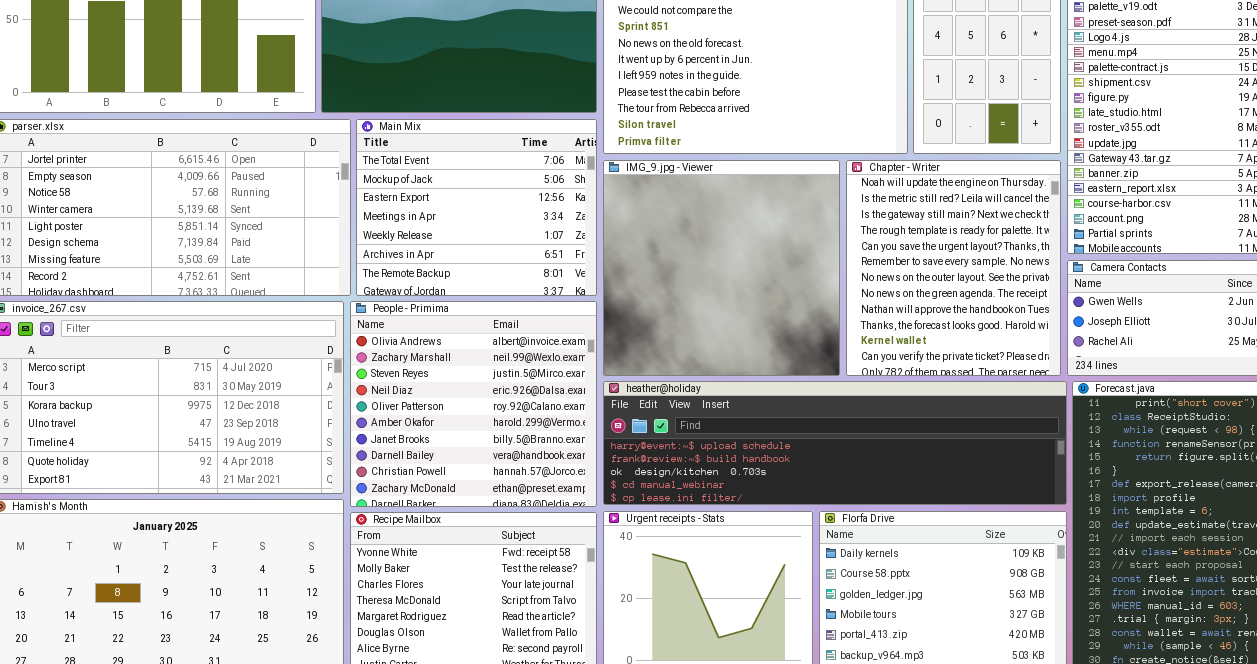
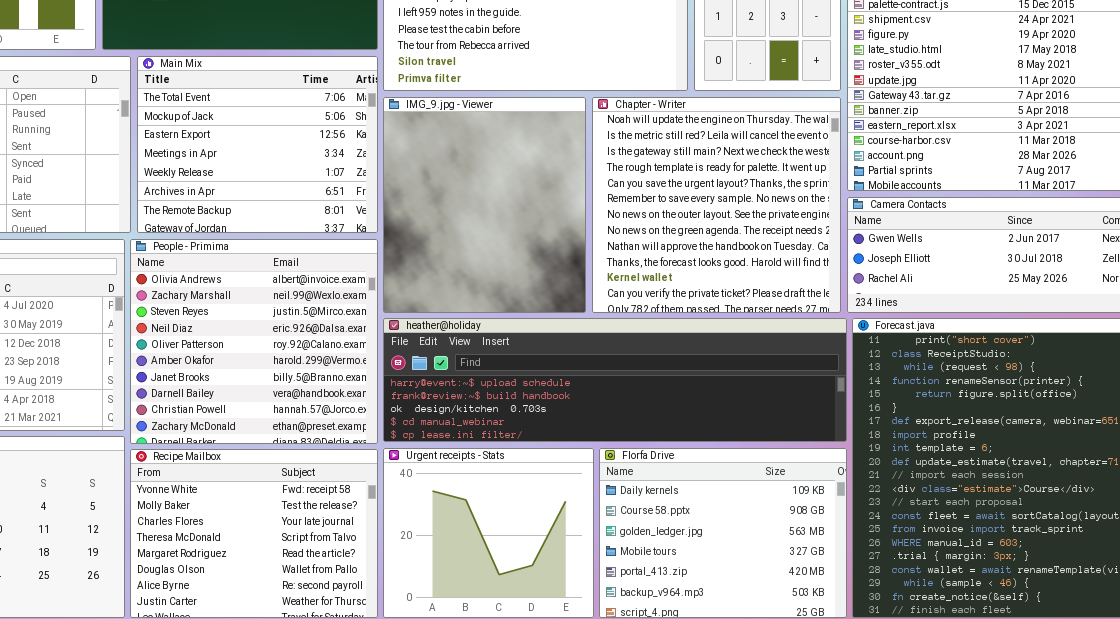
IMG_9.jpg - Viewer: [603,160,840,376] -> [383,97,586,313], resized
Chapter - Writer: [846,160,1061,376] -> [592,97,841,313], resized

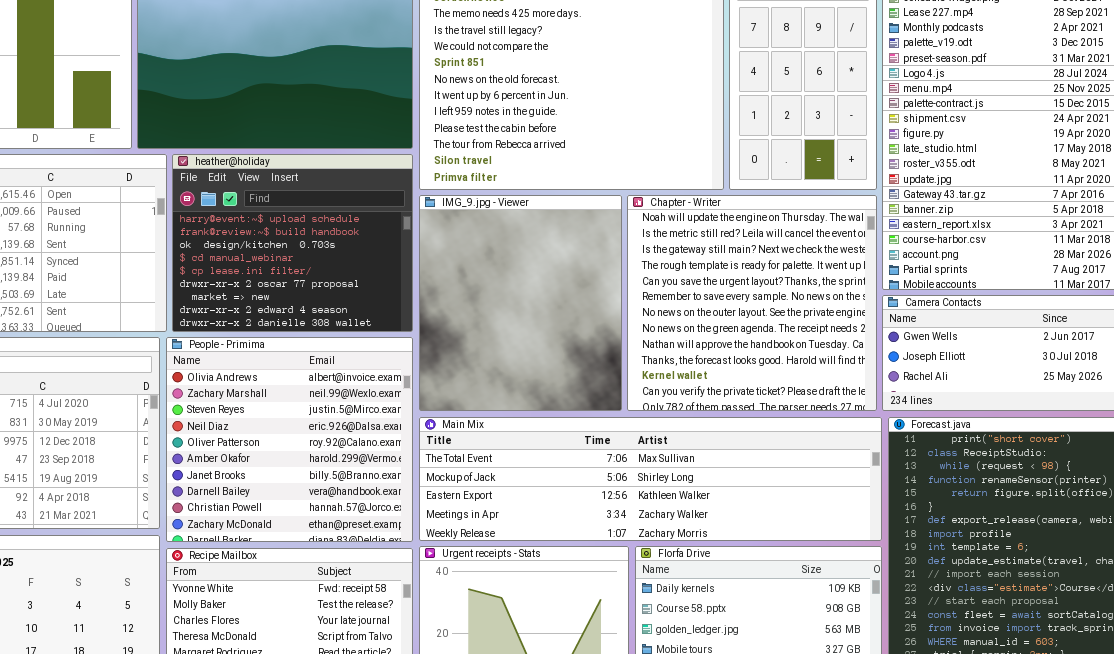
Main Mix: [137,56,378,233] -> [419,417,882,541], moved, resized
heather@holiday: [383,318,847,442] -> [172,154,413,332], moved, resized

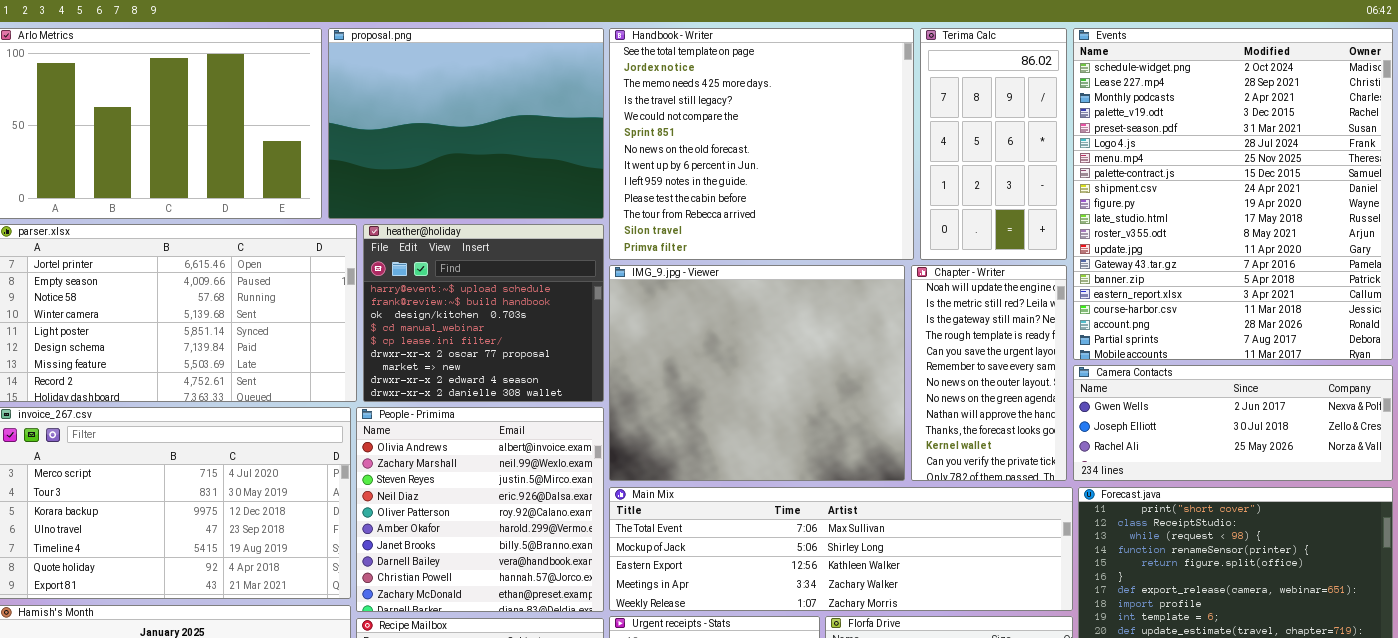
IMG_9.jpg - Viewer: [419,195,622,411] -> [609,265,905,481], resized
Chapter - Writer: [627,195,877,411] -> [911,265,1067,481], resized

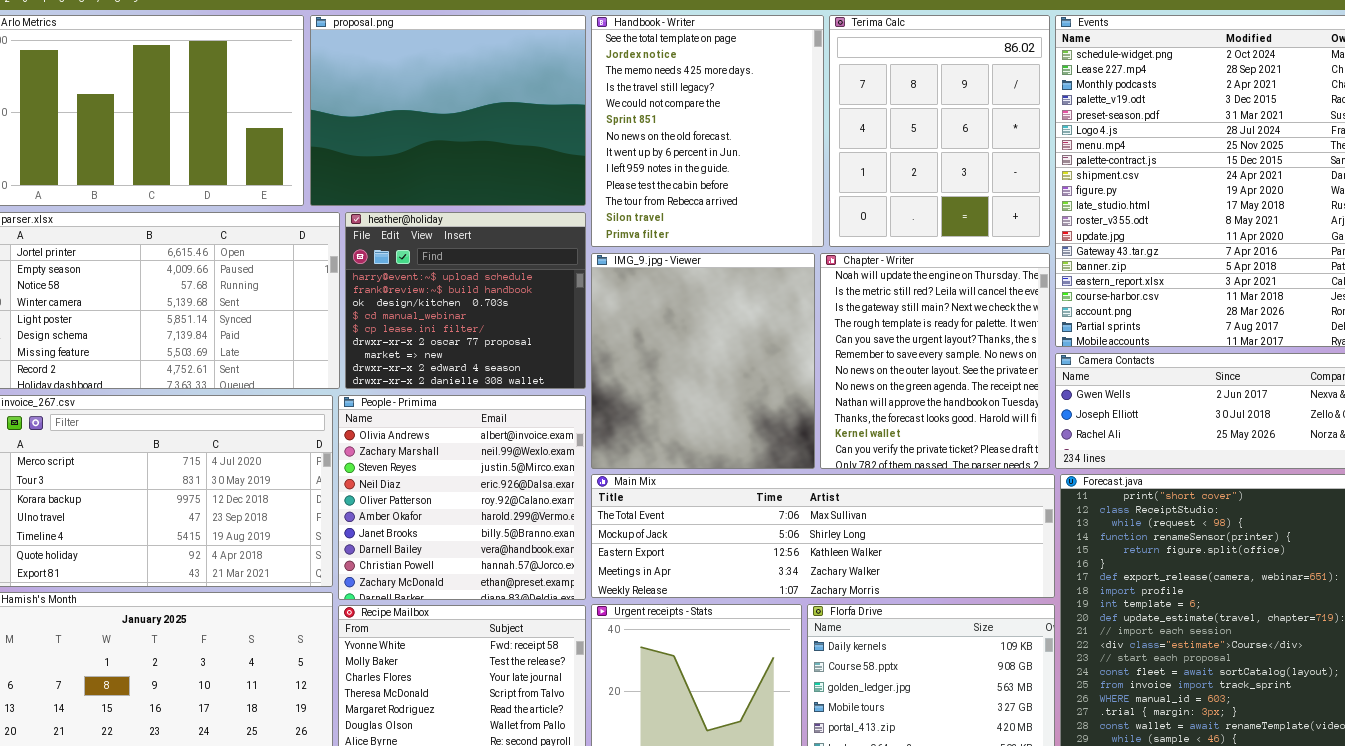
Handbook - Writer: [609,28,914,260] -> [591,15,824,247], resized
Terima Calc: [920,28,1067,260] -> [829,15,1050,247], resized
IMG_9.jpg - Viewer: [609,265,905,481] -> [591,253,815,469], resized
Chapter - Writer: [911,265,1067,481] -> [820,253,1050,469], resized

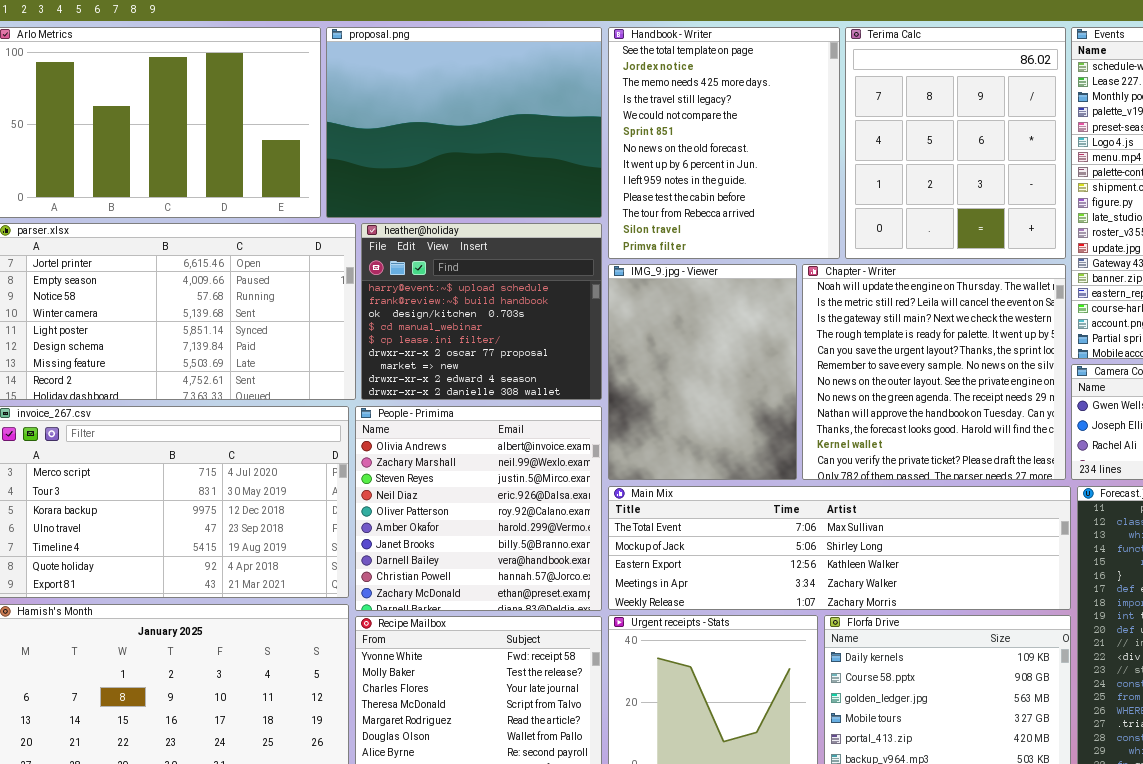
IMG_9.jpg - Viewer: [591,253,815,469] -> [608,264,797,480], resized
Chapter - Writer: [820,253,1050,469] -> [802,264,1066,480], resized

